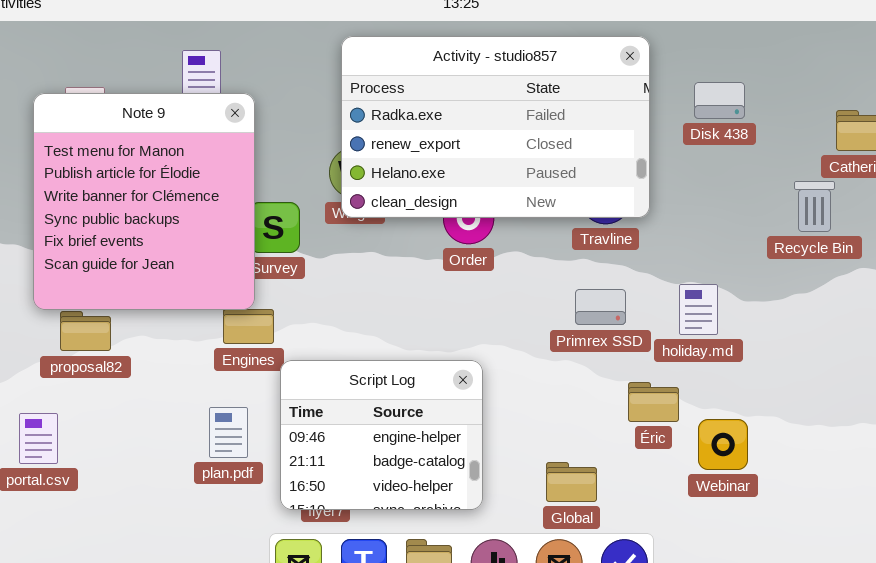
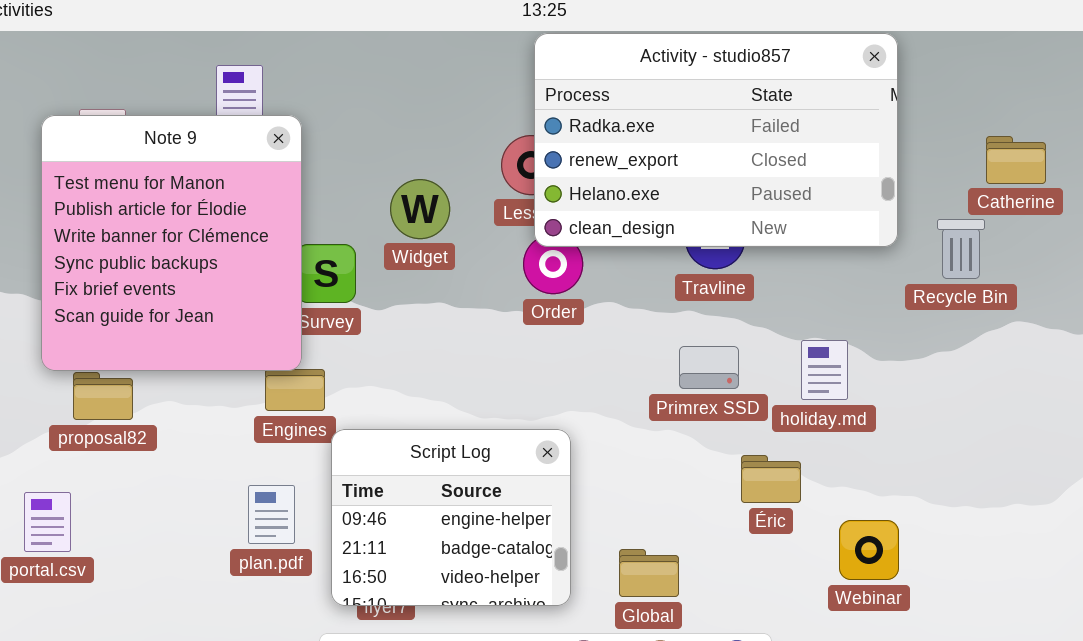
Activity - studio857: [341,36,650,218] -> [534,33,898,247], moved
Webinar: [698,419,748,470] -> [839,520,899,580], moved
Global: [546,462,597,502] -> [619,549,679,597], moved

